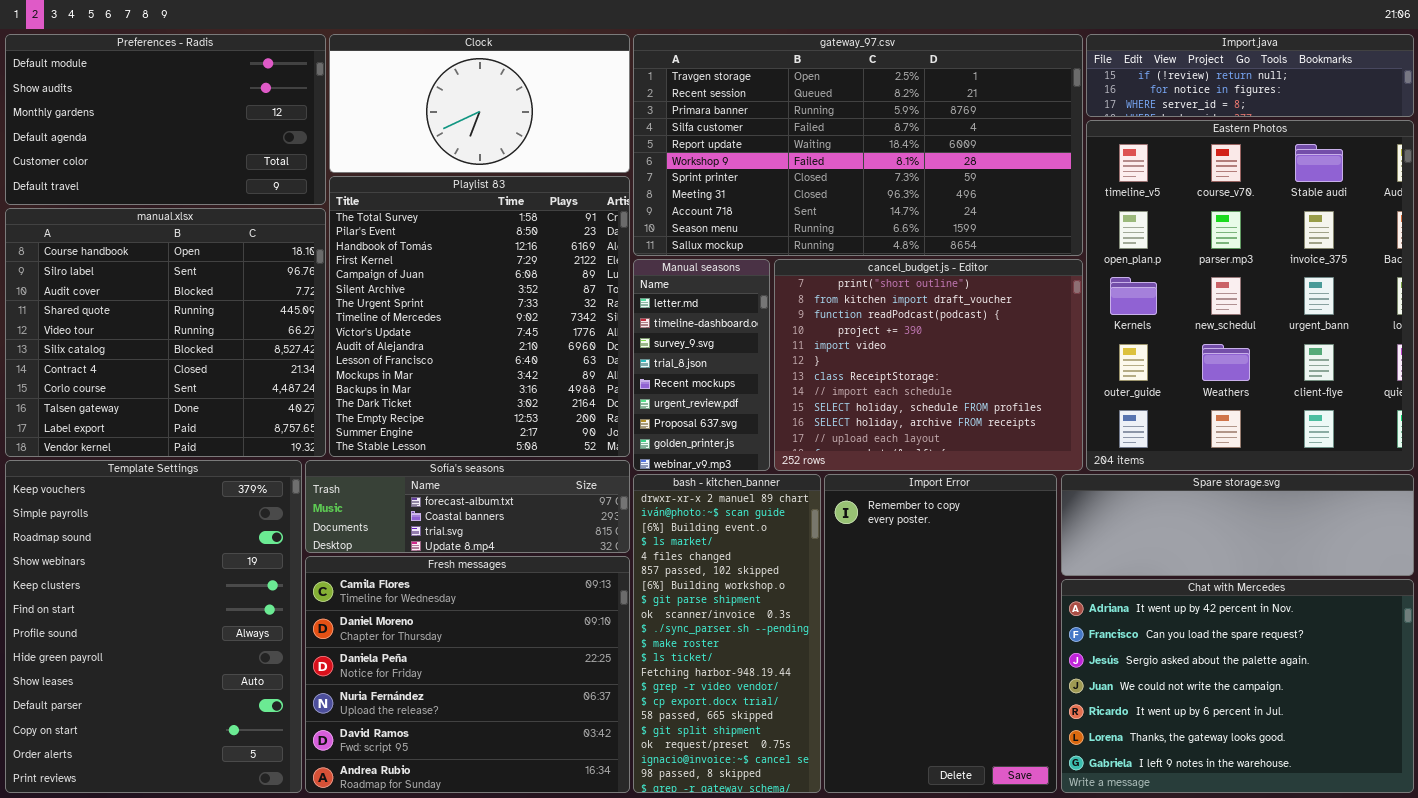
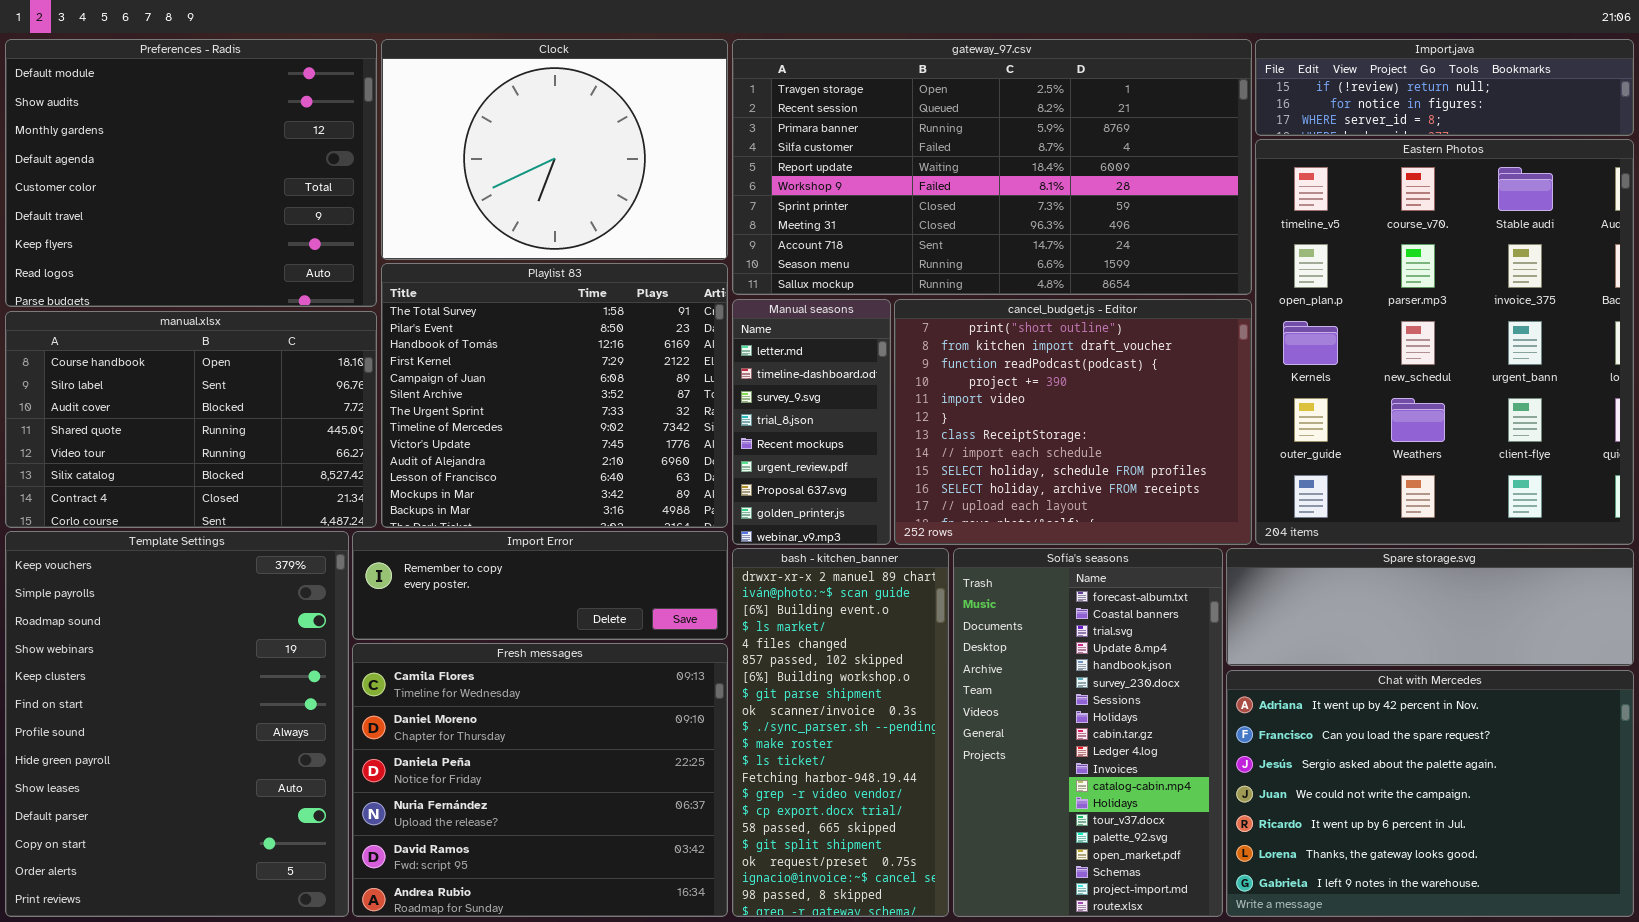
Preferences - Radis: [5,34,326,205] -> [5,39,377,307], resized
Clock: [329,34,630,173] -> [381,39,728,260], resized
Playlist 83: [329,176,630,457] -> [381,263,728,528], resized
manual.xlsx: [5,208,326,457] -> [5,311,377,528], resized
Sofía's seasons: [305,460,630,553] -> [953,548,1223,917], moved, resized
Import Error: [824,474,1057,793] -> [352,531,728,640], moved, resized

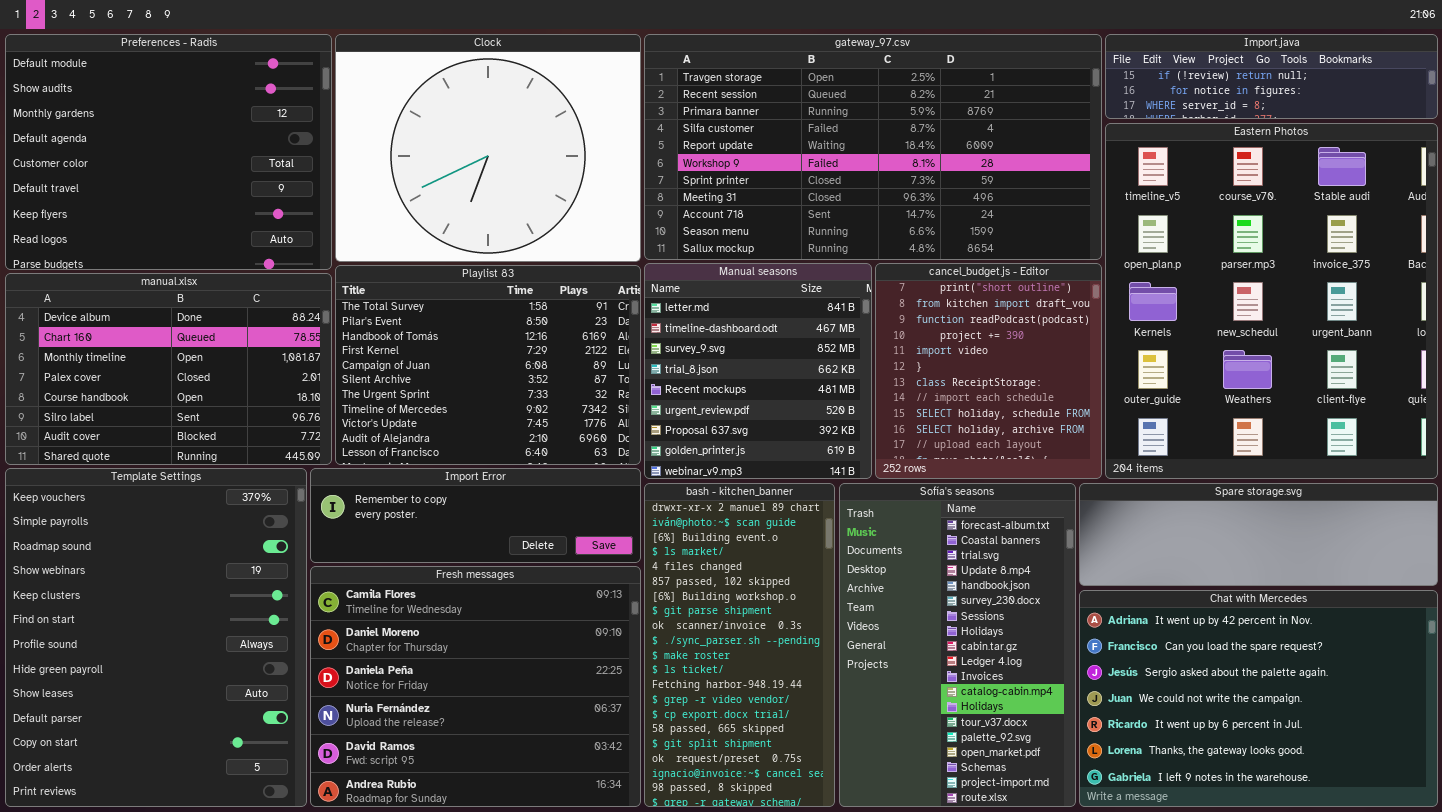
Clock: [381,39,728,260] -> [335,34,641,262], resized
Playlist 83: [381,263,728,528] -> [335,265,641,465], resized
Manual seasons: [732,299,891,545] -> [644,263,872,479], resized
cancel_budget.js - Editor: [894,299,1252,545] -> [875,263,1102,479], resized
manual.xlsx: [5,311,377,528] -> [5,273,332,465], scrolled up 4 rows

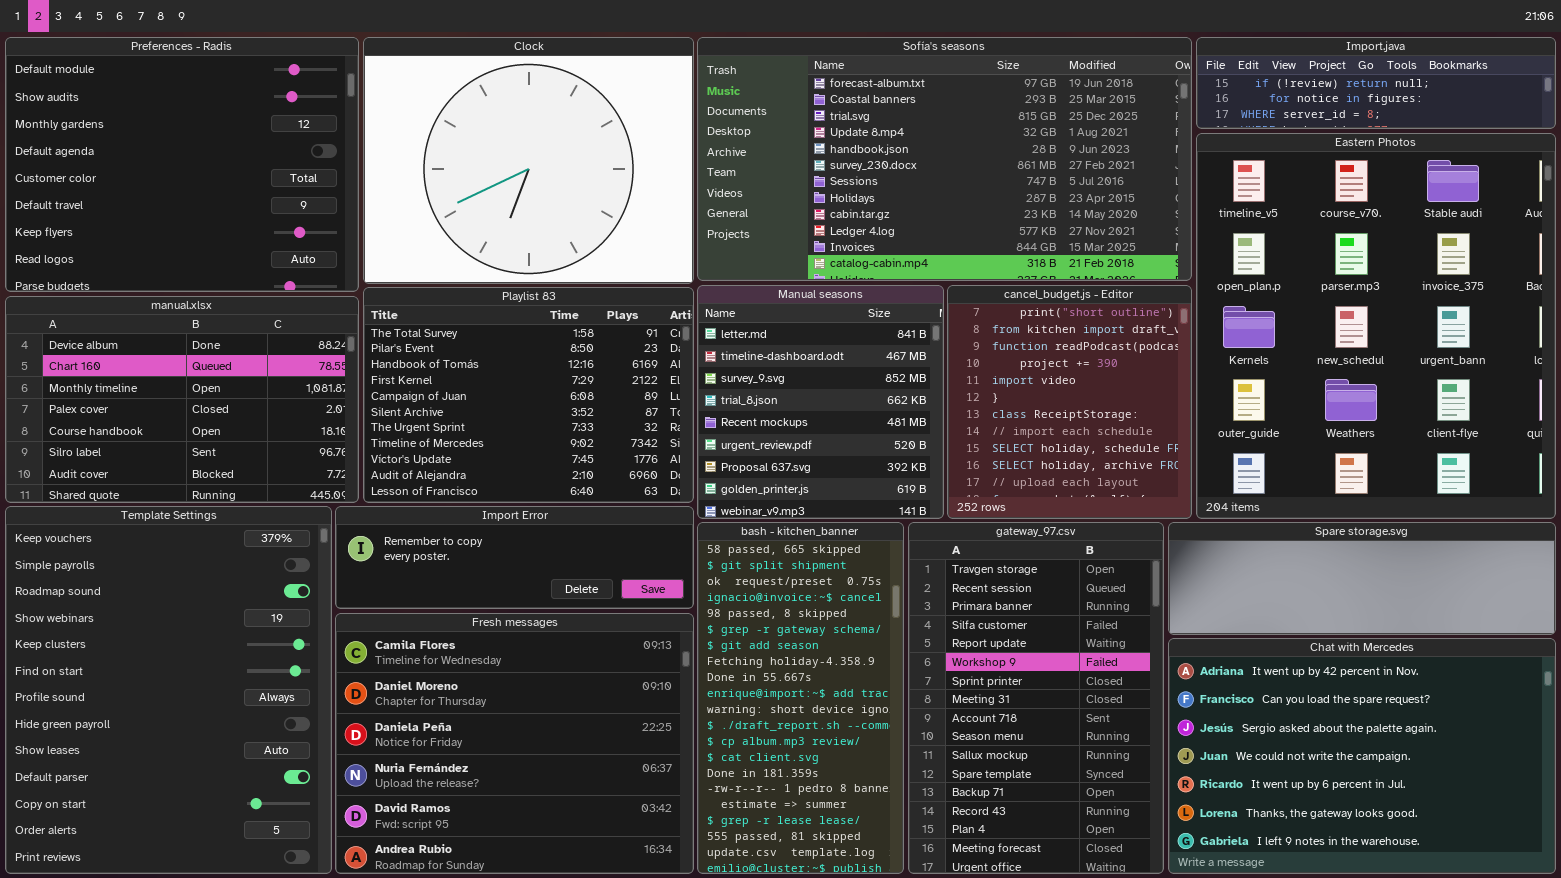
gateway_97.csv: [644,34,1102,260] -> [908,522,1164,874], moved, resized
bash - kitchen_banner: [644,483,835,807] -> [697,522,904,874], scrolled down 15 rows
Sofía's seasons: [839,483,1076,807] -> [697,37,1192,281], moved, resized

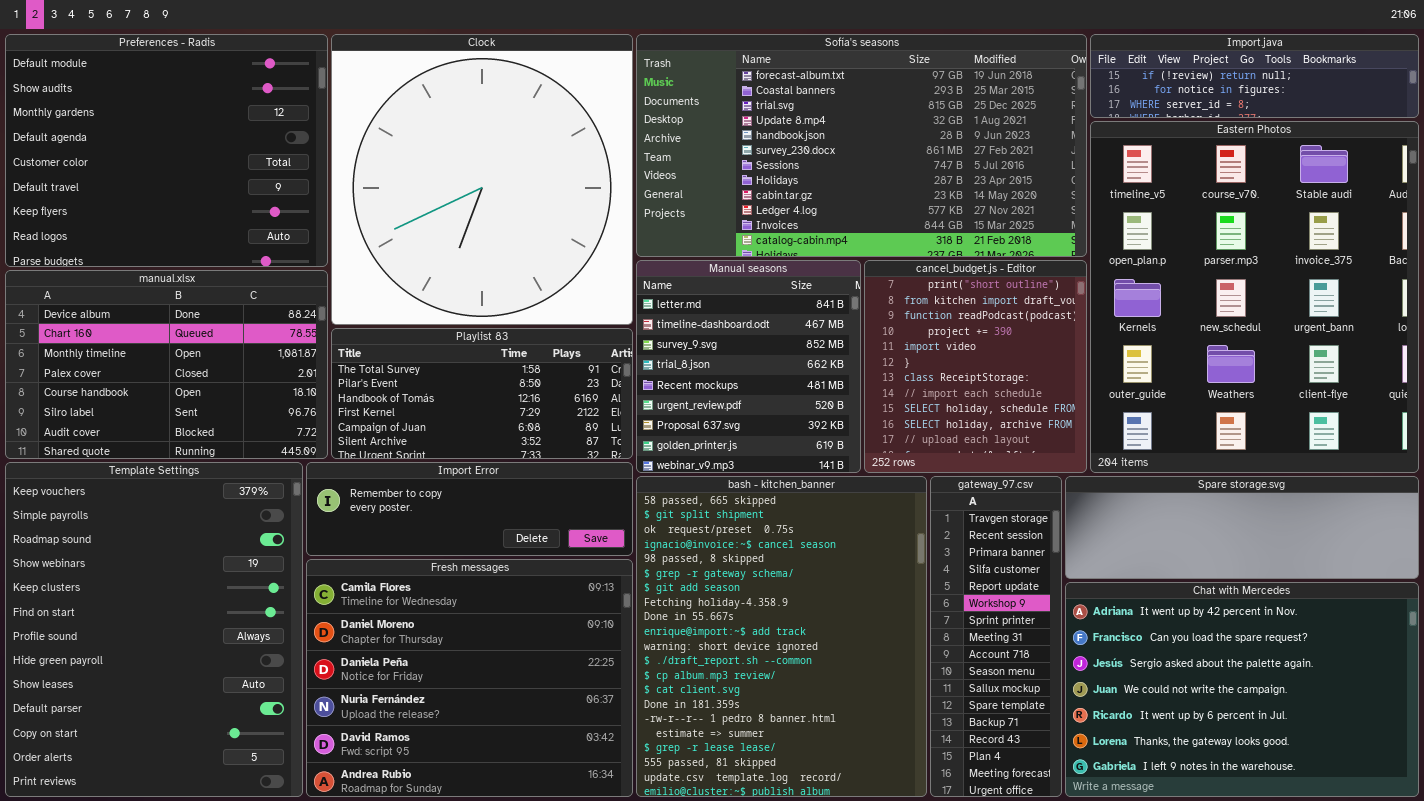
Clock: [363,37,694,284] -> [331,34,633,325], resized
Playlist 83: [363,287,694,503] -> [331,328,633,459], resized
bash - kitchen_banner: [697,522,904,874] -> [636,476,927,797], resized
gateway_97.csv: [908,522,1164,874] -> [930,476,1062,797], resized

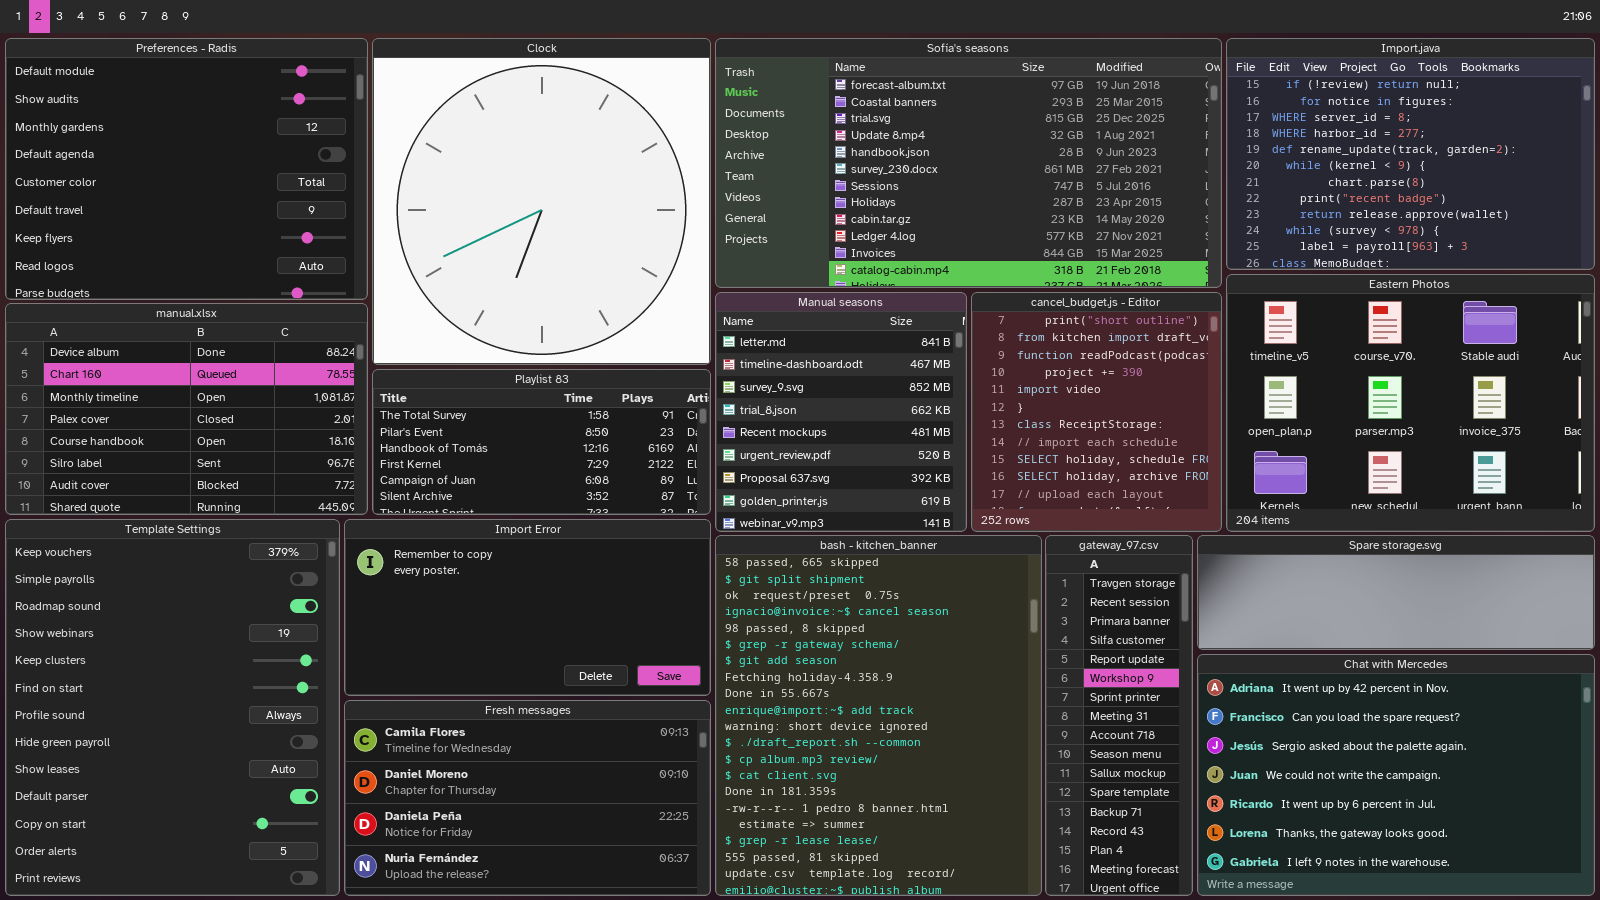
Import.java: [1090,34,1419,118] -> [1226,38,1595,270], resized
Eastern Photos: [1090,121,1419,473] -> [1226,274,1595,532], resized
Import Error: [306,462,633,556] -> [344,519,711,696], resized
Fresh messages: [306,559,633,797] -> [344,700,711,896], resized

